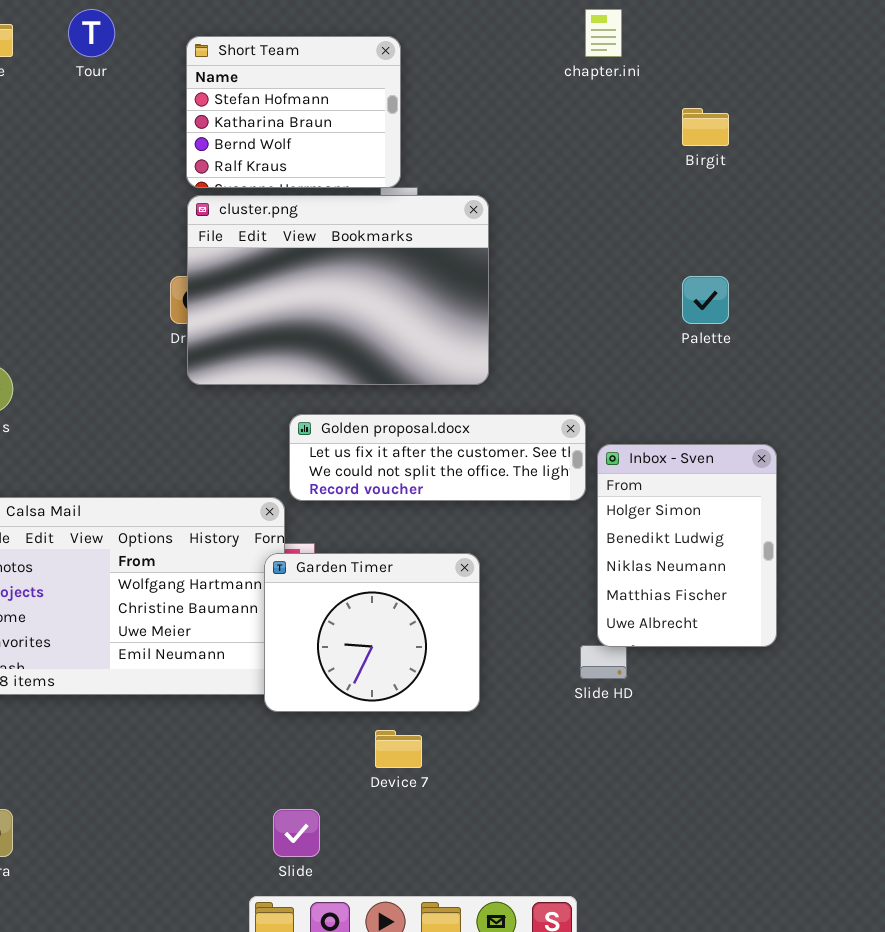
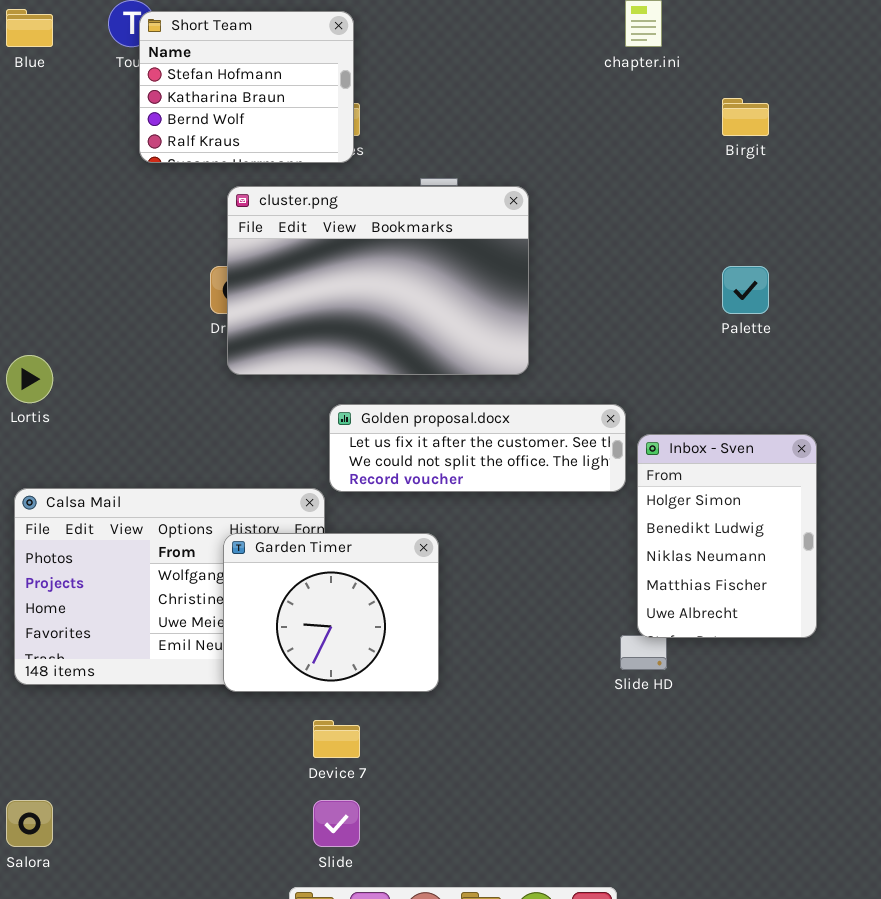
Short Team: [186,36,401,188] -> [139,11,354,163], moved
Garden Timer: [264,553,480,712] -> [223,533,439,692], moved
Device 7: [375,730,422,768] -> [313,720,360,758], moved

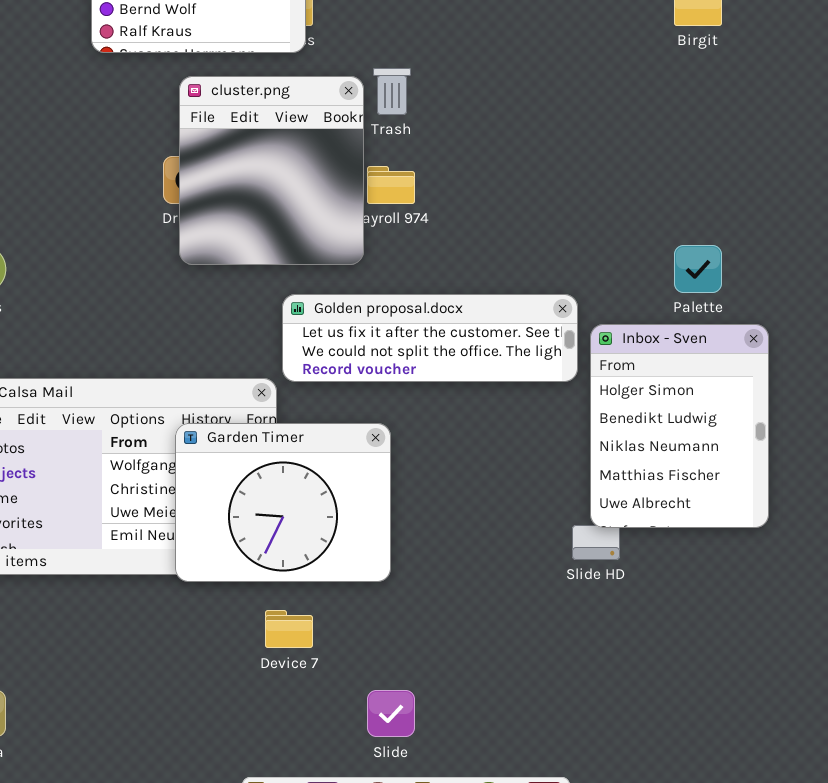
cluster.png: [227,186,529,375] -> [179,76,364,265], resized
Palette: [722,266,769,314] -> [674,245,722,293], moved
Slide: [313,800,360,847] -> [367,690,415,737], moved

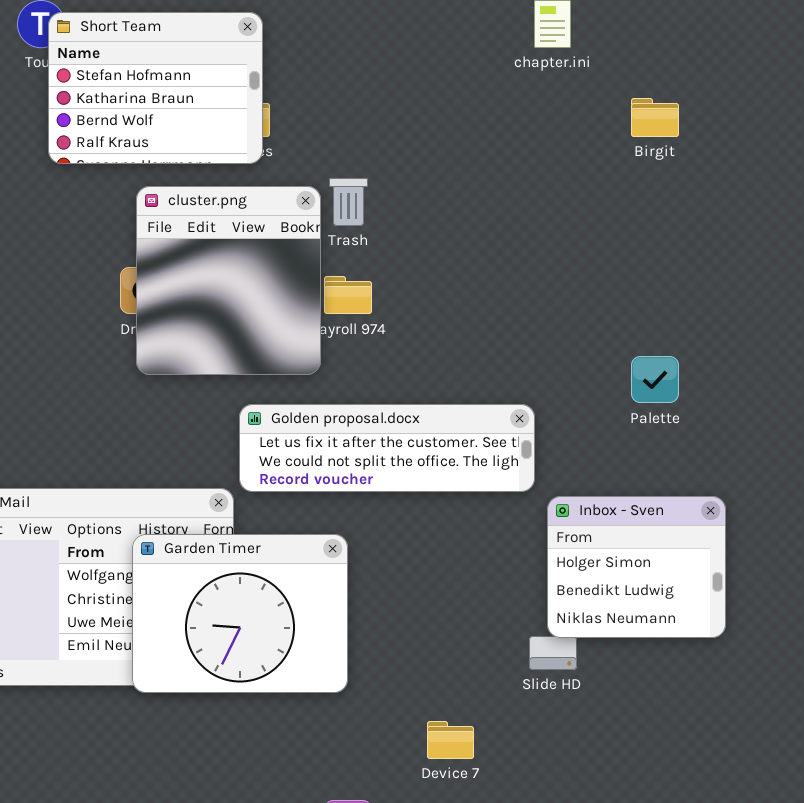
Inbox - Sven: [590,324,769,528] -> [547,496,726,638], resized
Device 7: [265,610,313,648] -> [427,721,474,759], moved

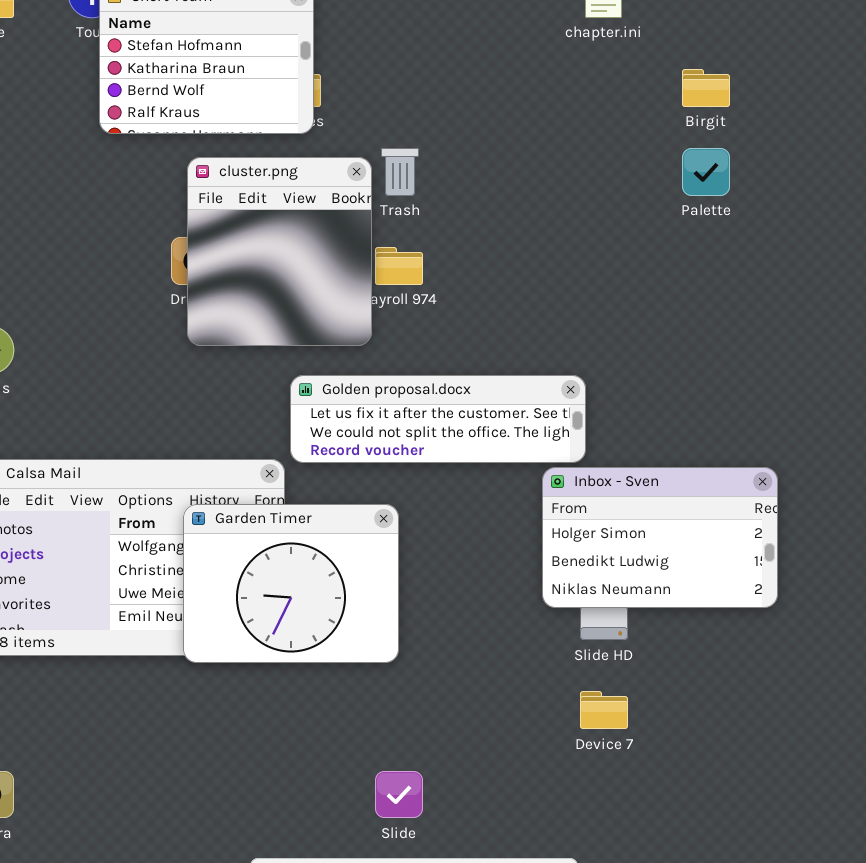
Palette: [631,356,679,403] -> [682,148,730,196], moved
Inbox - Sven: [547,496,726,638] -> [542,467,778,608], resized
Device 7: [427,721,474,759] -> [580,691,628,729], moved

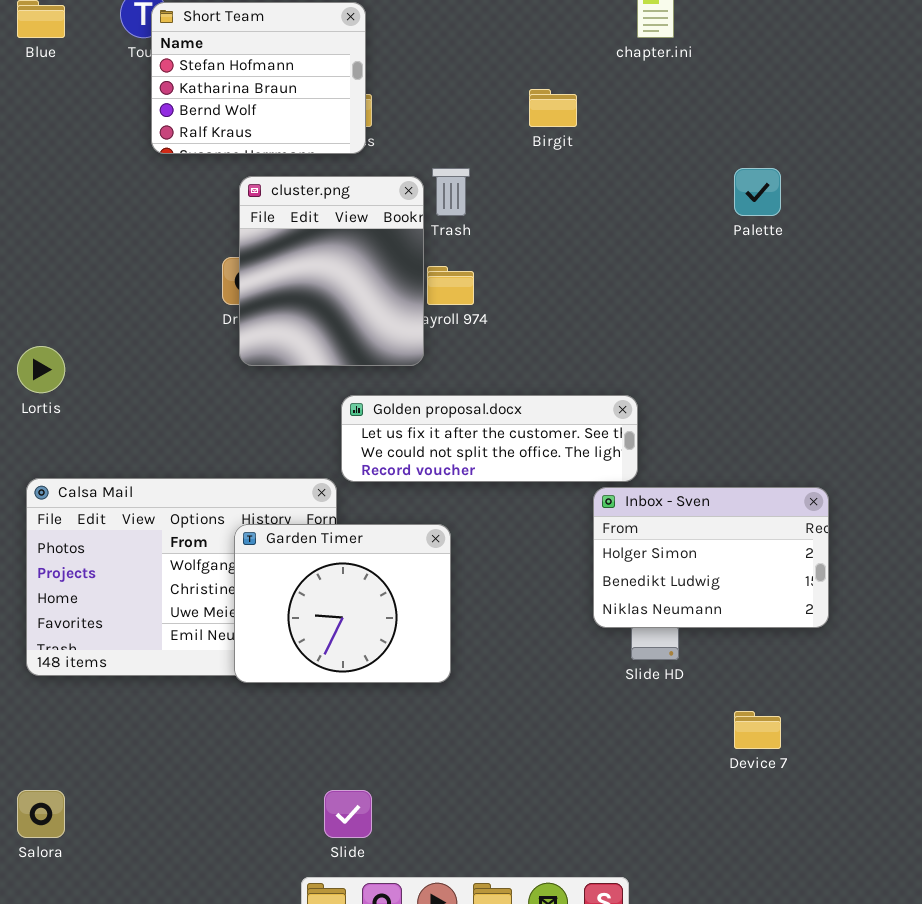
Birgit: [682,69,730,107] -> [529,89,577,127], moved
Device 7: [580,691,628,729] -> [734,711,781,749], moved
Slide: [375,771,423,818] -> [324,790,372,838], moved

